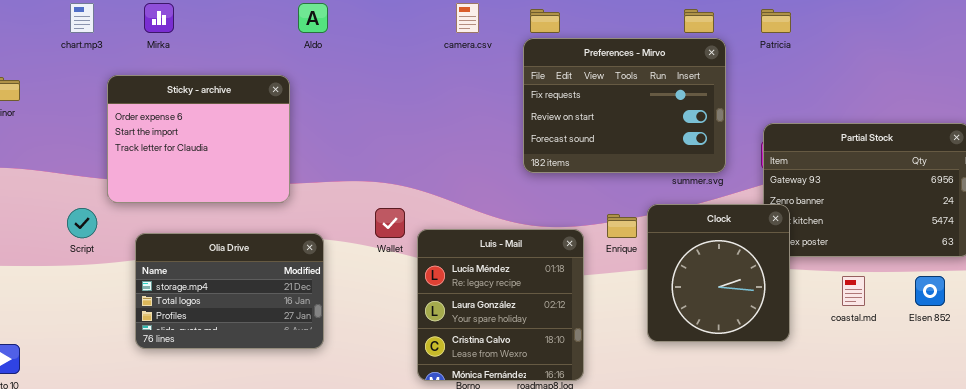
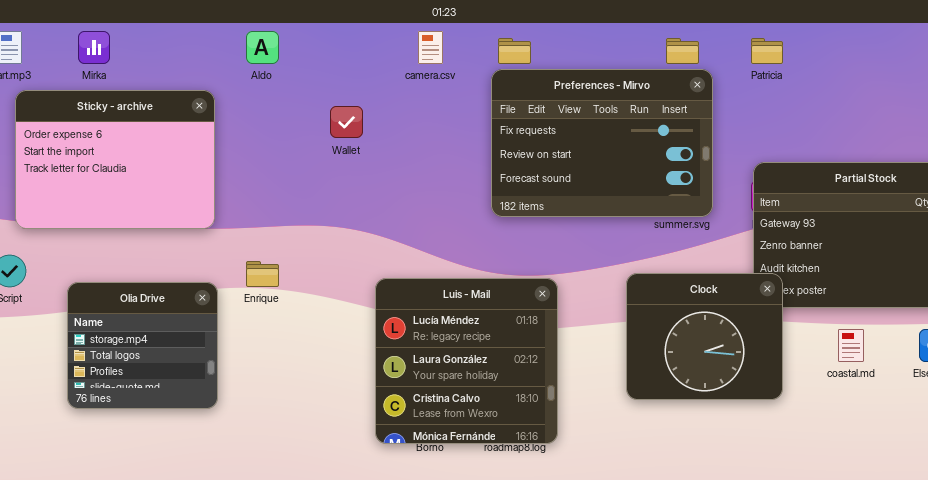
Sticky - archive: [107,75,290,203] -> [15,90,215,229], moved
Clock: [647,204,790,342] -> [626,273,783,400], resized
Wallet: [375,208,405,238] -> [330,106,363,138], moved
Enrique: [607,214,637,238] -> [246,261,279,287], moved
Olia Drive: [135,233,324,349] -> [67,282,218,409], resized

